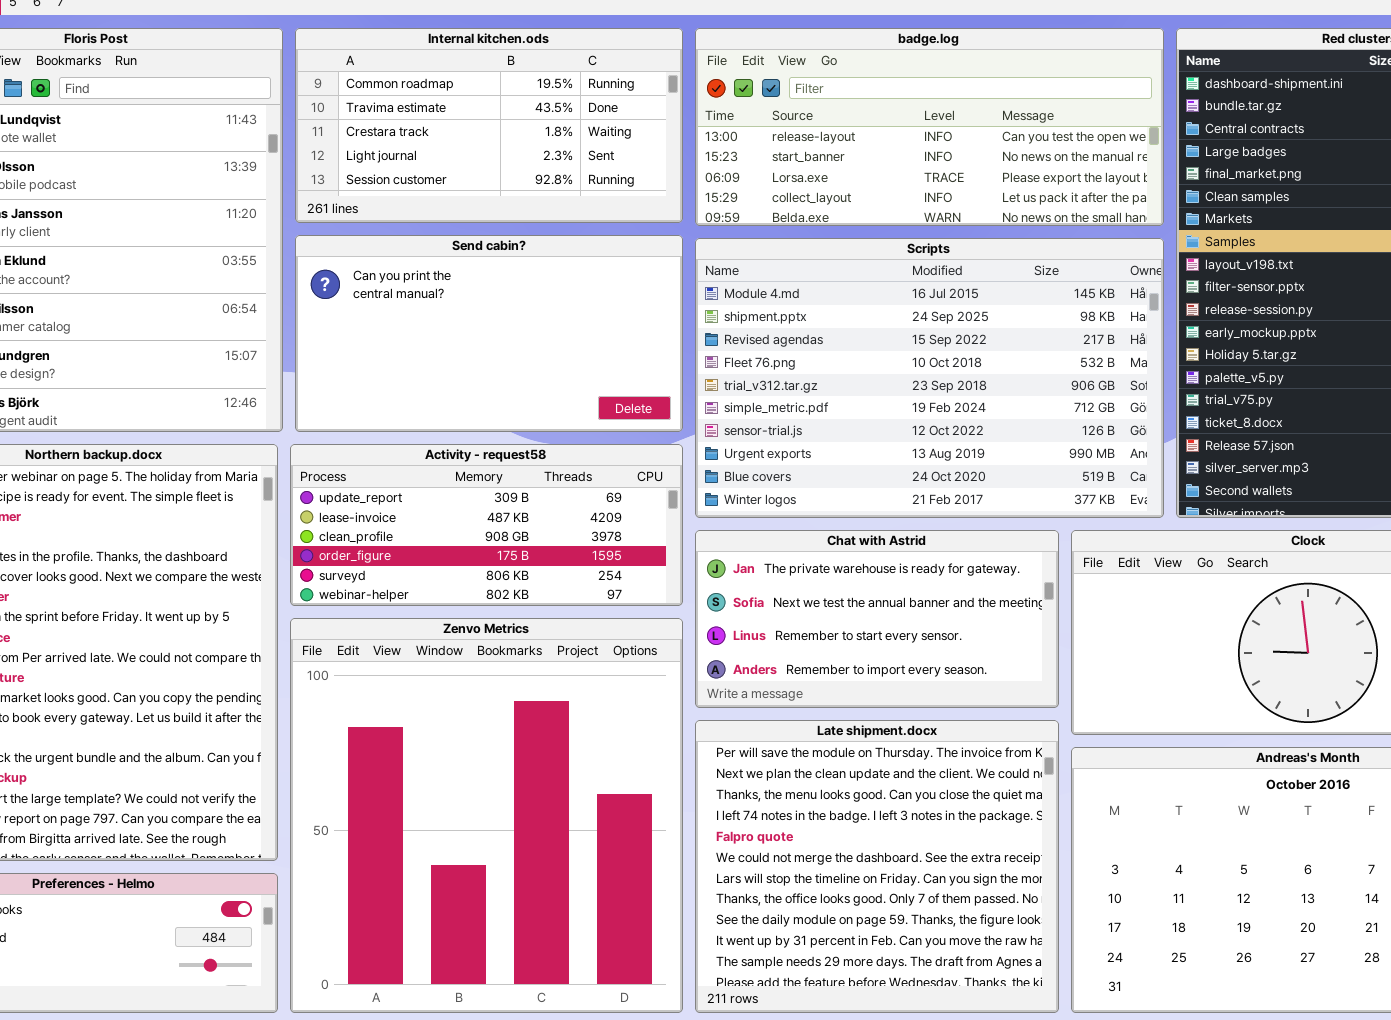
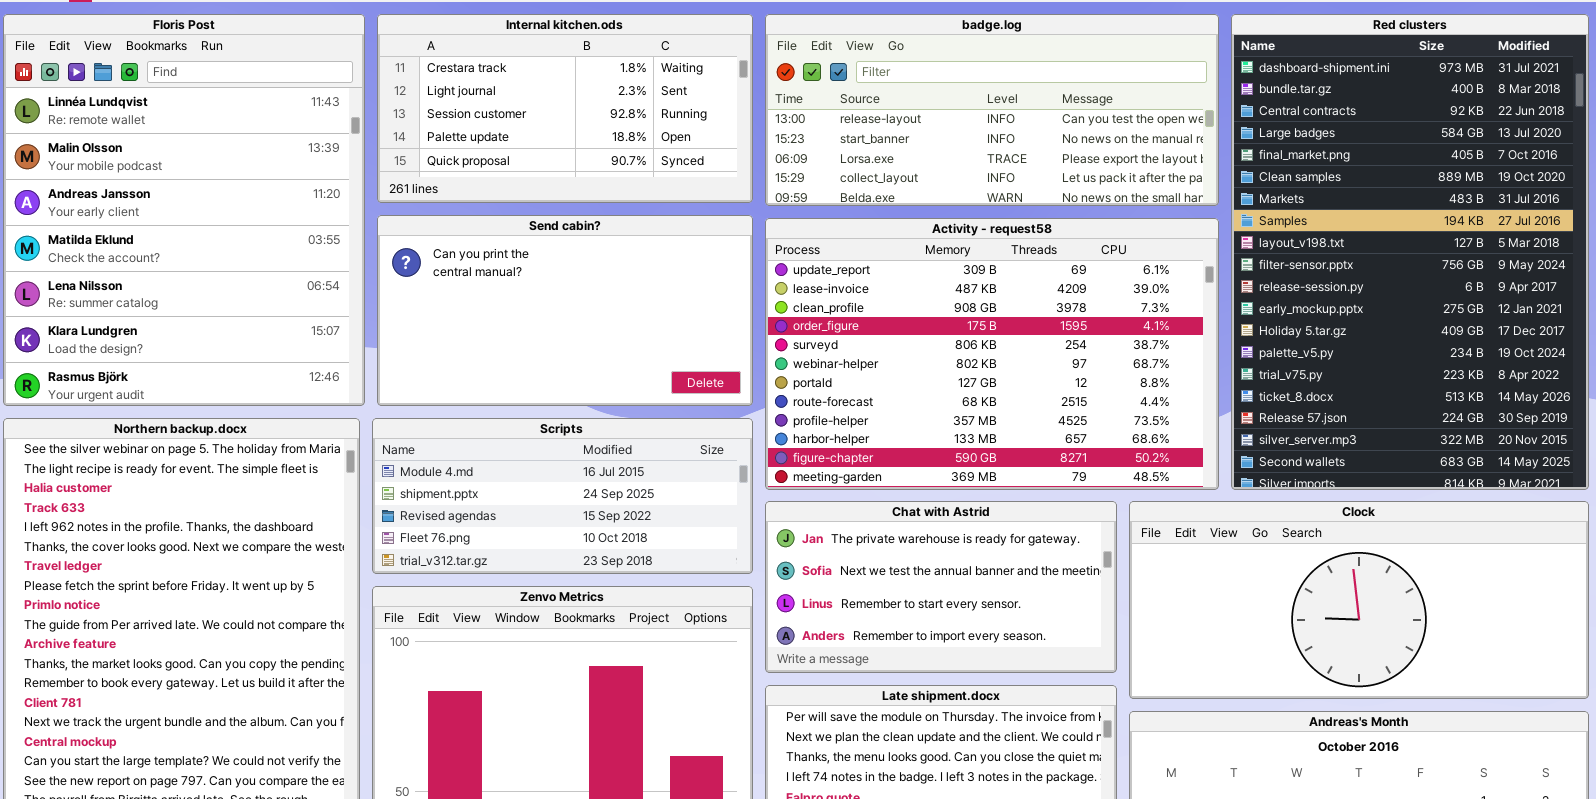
Internal kitchen.ods: [295,28,683,223] -> [377,14,753,203], scrolled down 2 rows
Scripts: [695,238,1164,518] -> [372,418,753,574], moved, resized
Activity - request58: [290,444,683,606] -> [765,218,1219,490], moved, resized

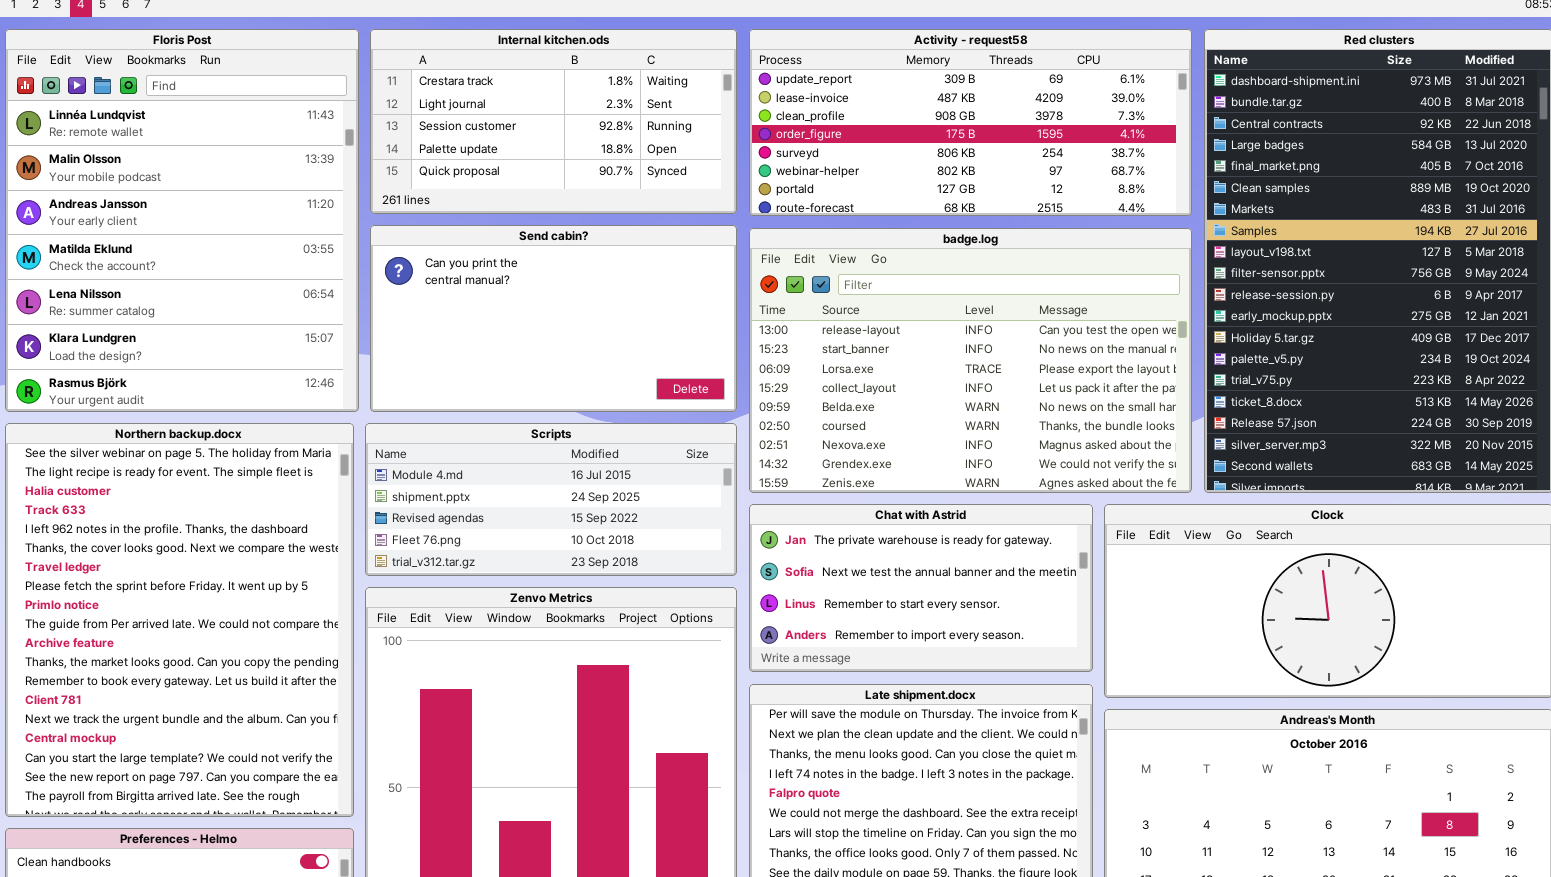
badge.log: [765,14,1219,206] -> [749,228,1192,493], moved, resized
Activity - request58: [765,218,1219,490] -> [749,29,1192,216], moved, resized

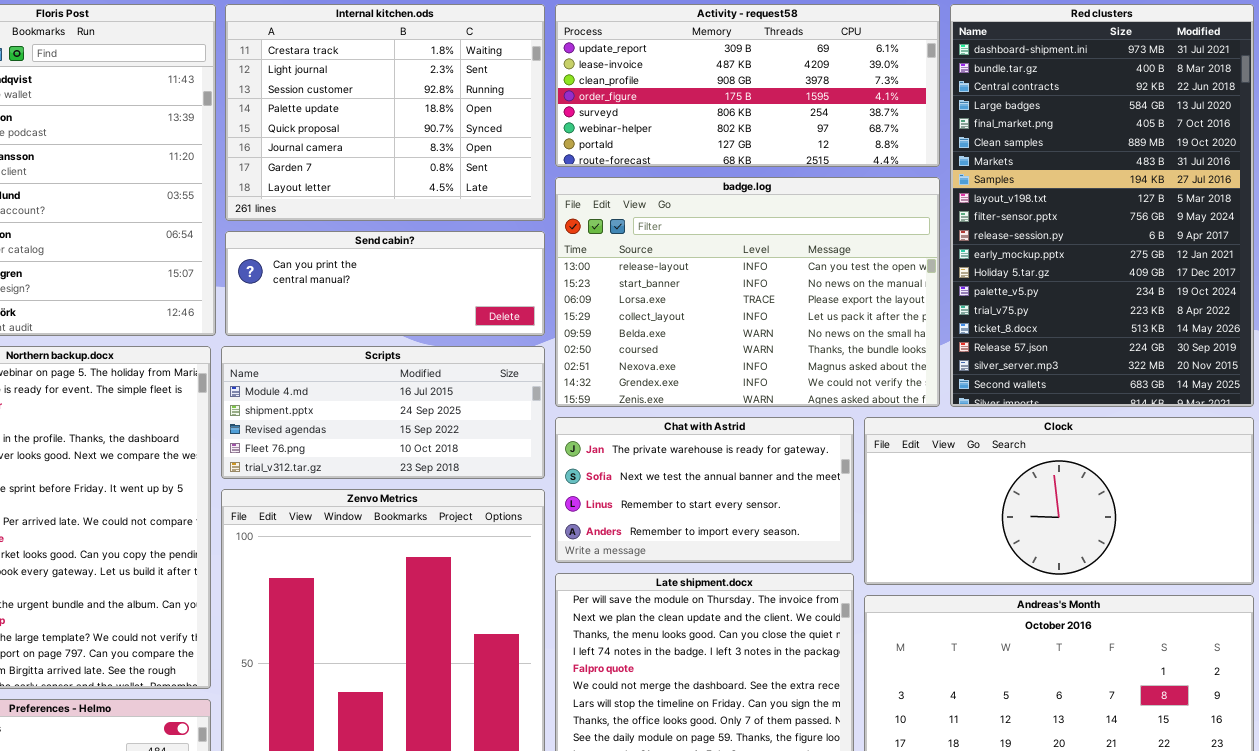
Internal kitchen.ods: [370,29,737,214] -> [225,4,545,221], resized
Send cabin?: [370,225,737,412] -> [225,231,545,336], resized

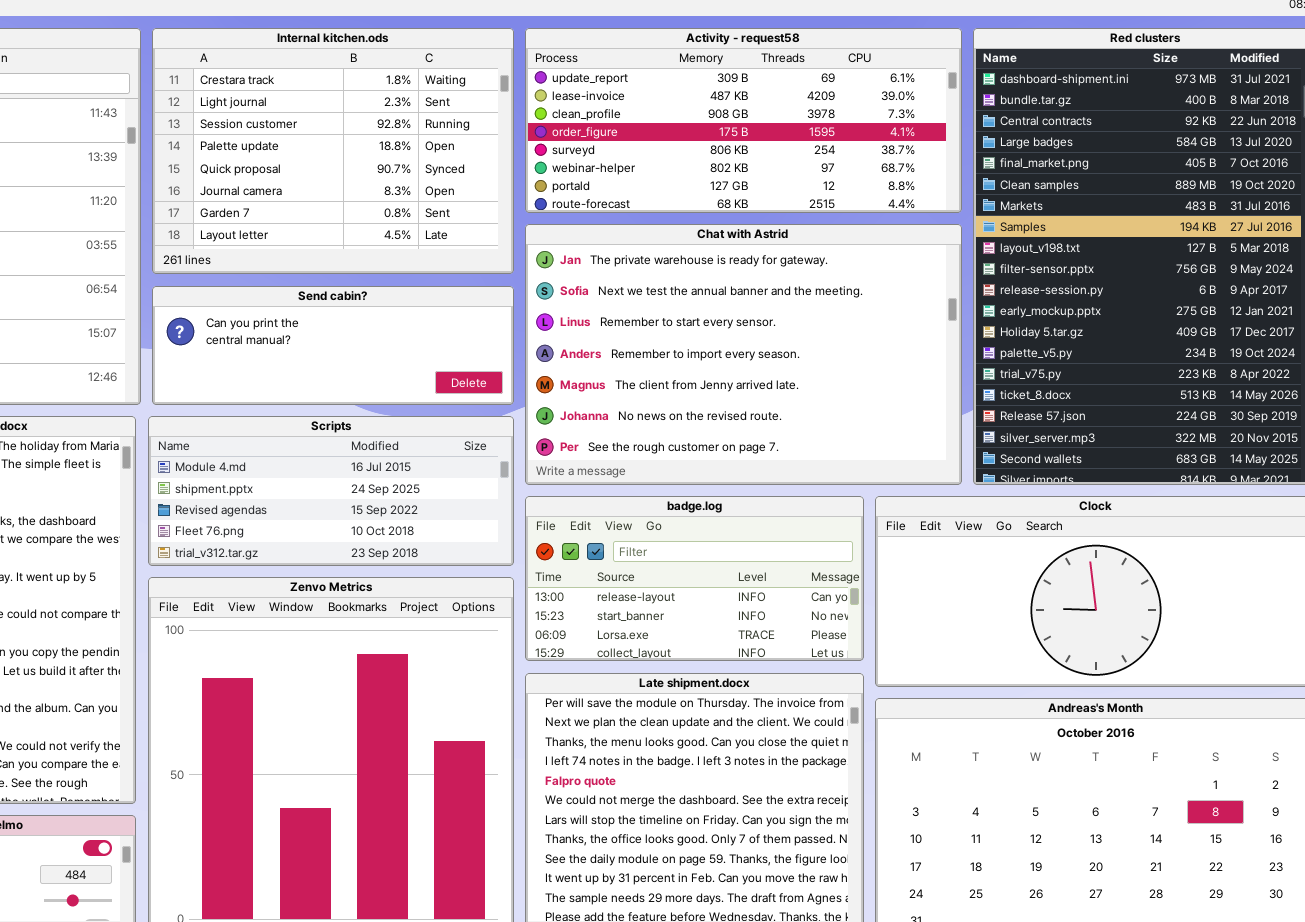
badge.log: [555,177,940,407] -> [525,496,864,661], moved, resized
Chat with Astrid: [555,417,854,563] -> [525,224,962,485], moved, resized

